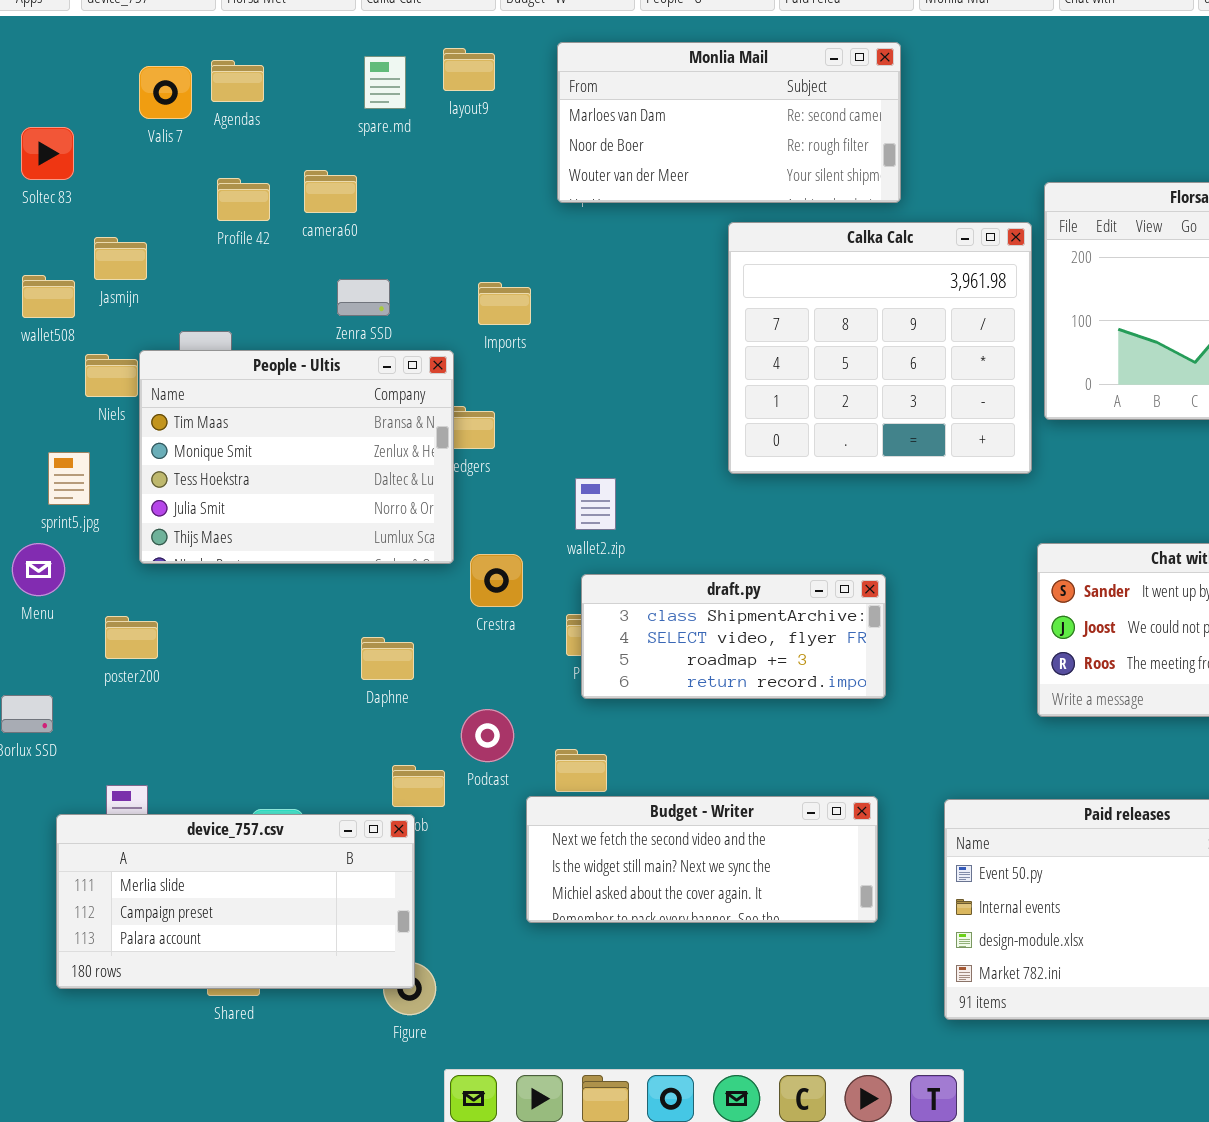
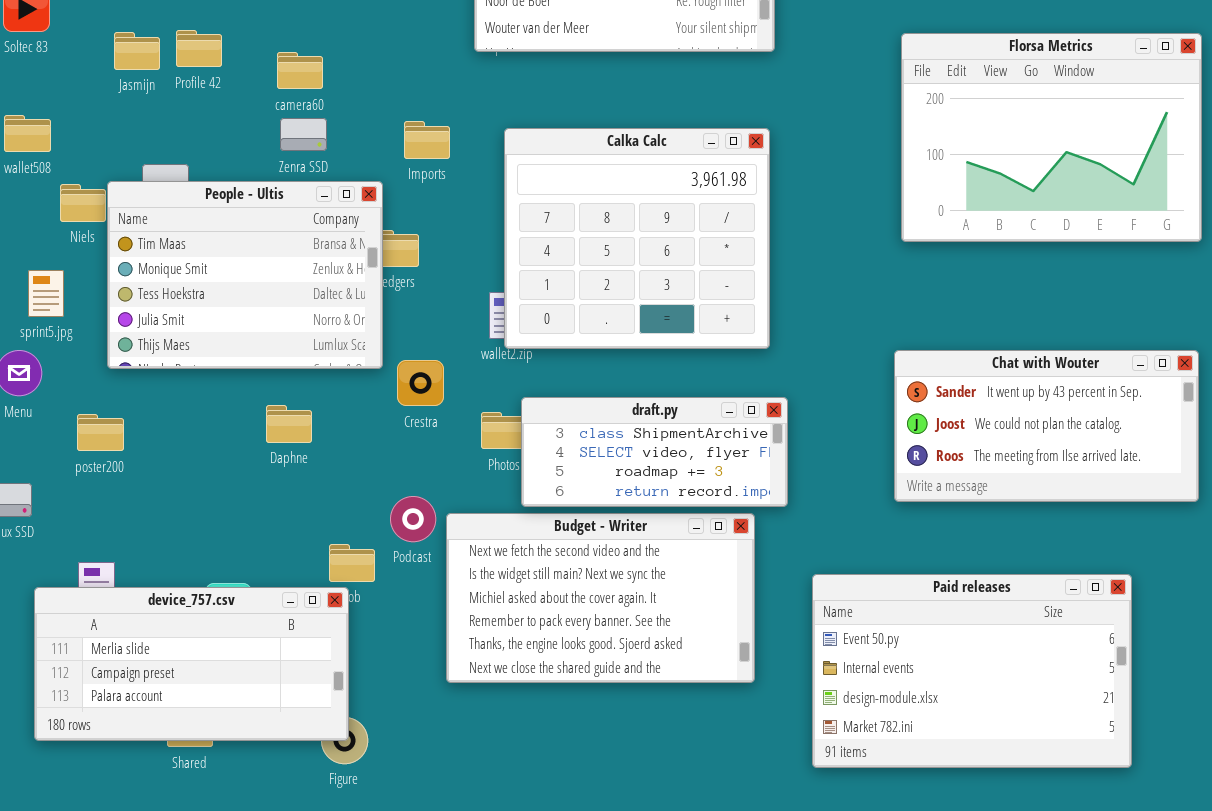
camera60: [304,170,357,213] -> [277,52,323,89], moved
Calka Calc: [728,222,1032,474] -> [504,128,770,349], moved
Jasmijn: [94,237,147,280] -> [114,32,160,70], moved
draft.py: [581,574,886,699] -> [521,397,788,507], moved
Daphne: [361,637,414,680] -> [266,405,312,443], moved
Budget - Writer: [526,796,878,923] -> [446,513,755,683], resized

